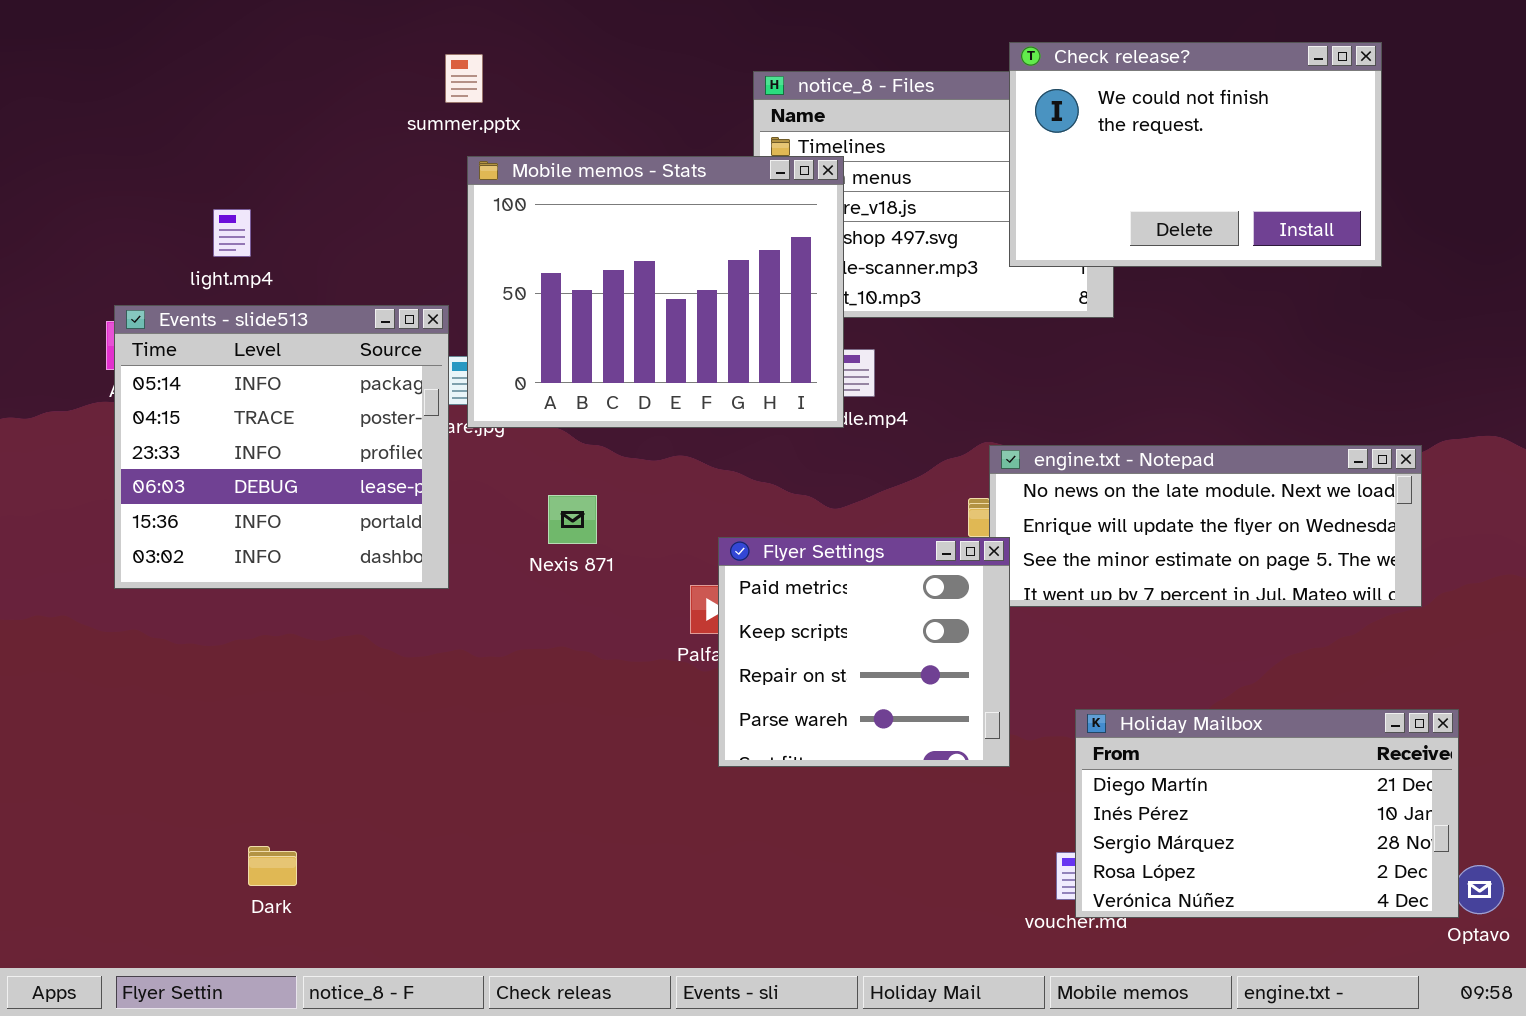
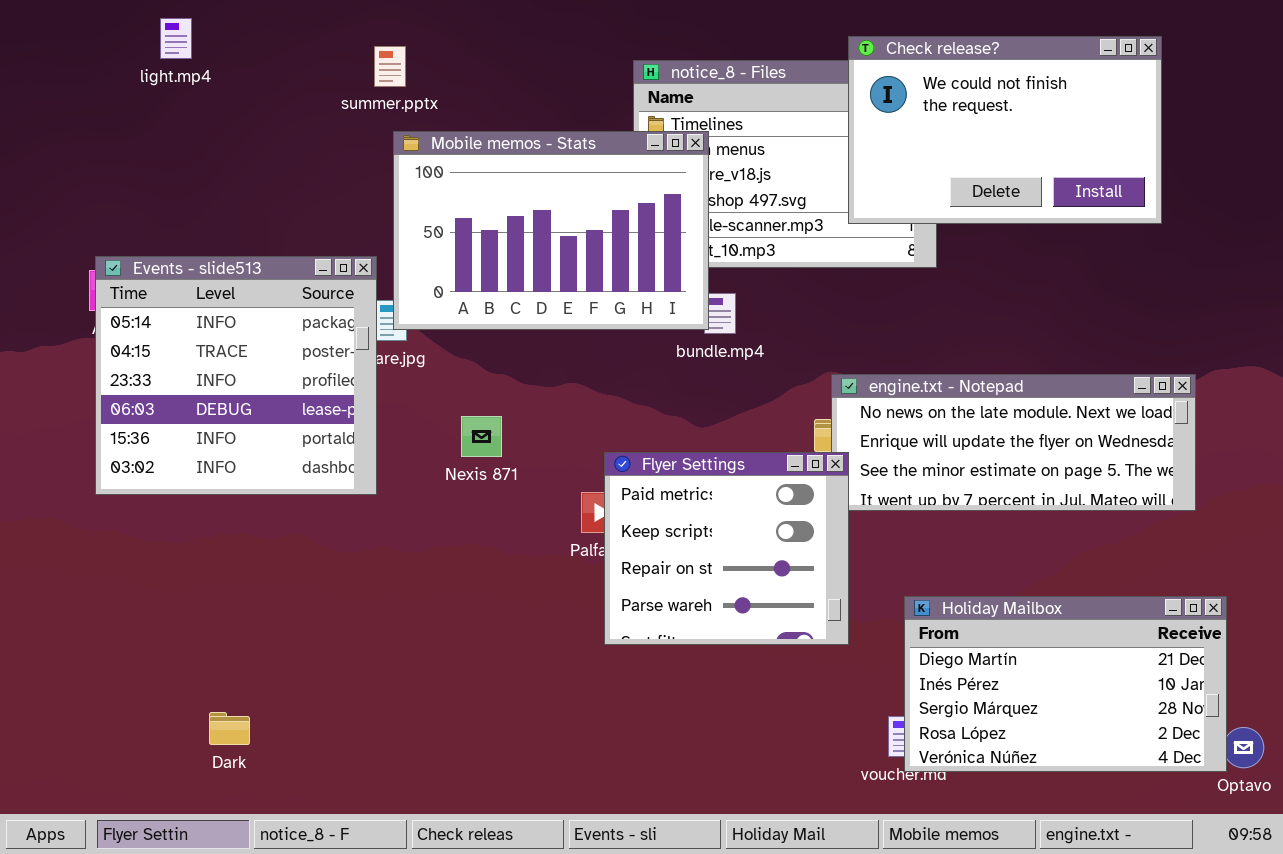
Mobile memos - Stats: [467,156,844,428] -> [393,131,709,330], resized
light.mp4: [213,209,251,257] -> [160,18,192,59], moved

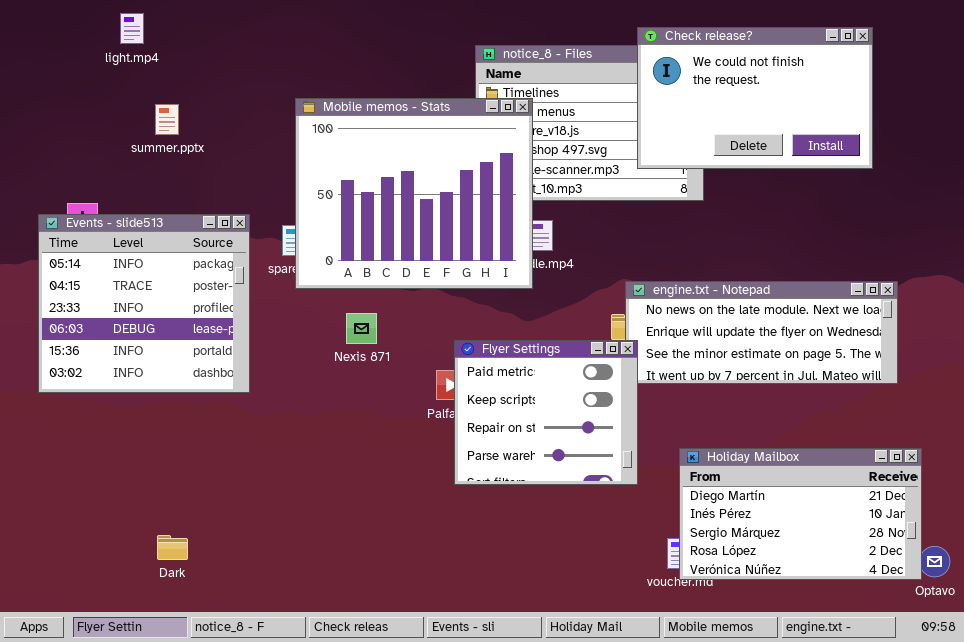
summer.pptx: [374,46,406,87] -> [155,104,179,135], moved
Mobile memos - Stats: [393,131,709,330] -> [295,98,533,289], resized
Events - slide513: [95,256,377,495] -> [38,214,250,393], moved

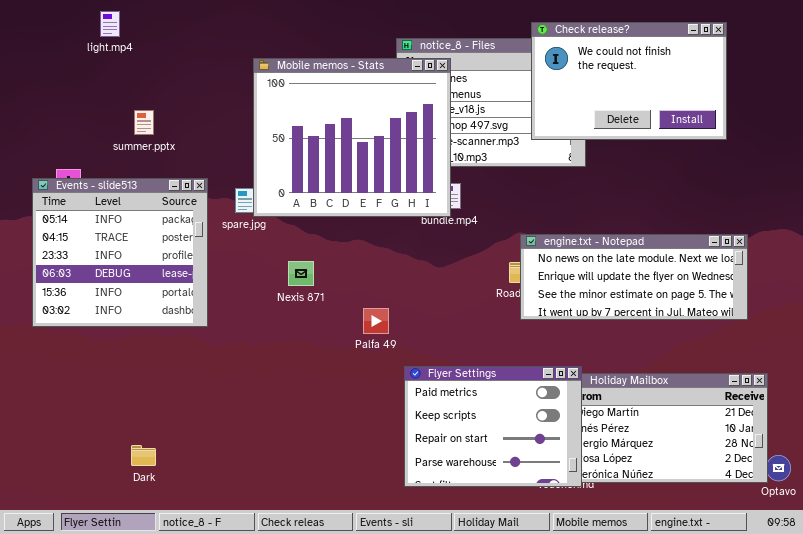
Mobile memos - Stats: [295,98,533,289] -> [253,58,451,217], moved
summer.pptx: [155,104,179,135] -> [134,110,154,135], moved
Flyer Settings: [454,340,638,485] -> [404,366,582,487], moved, resized

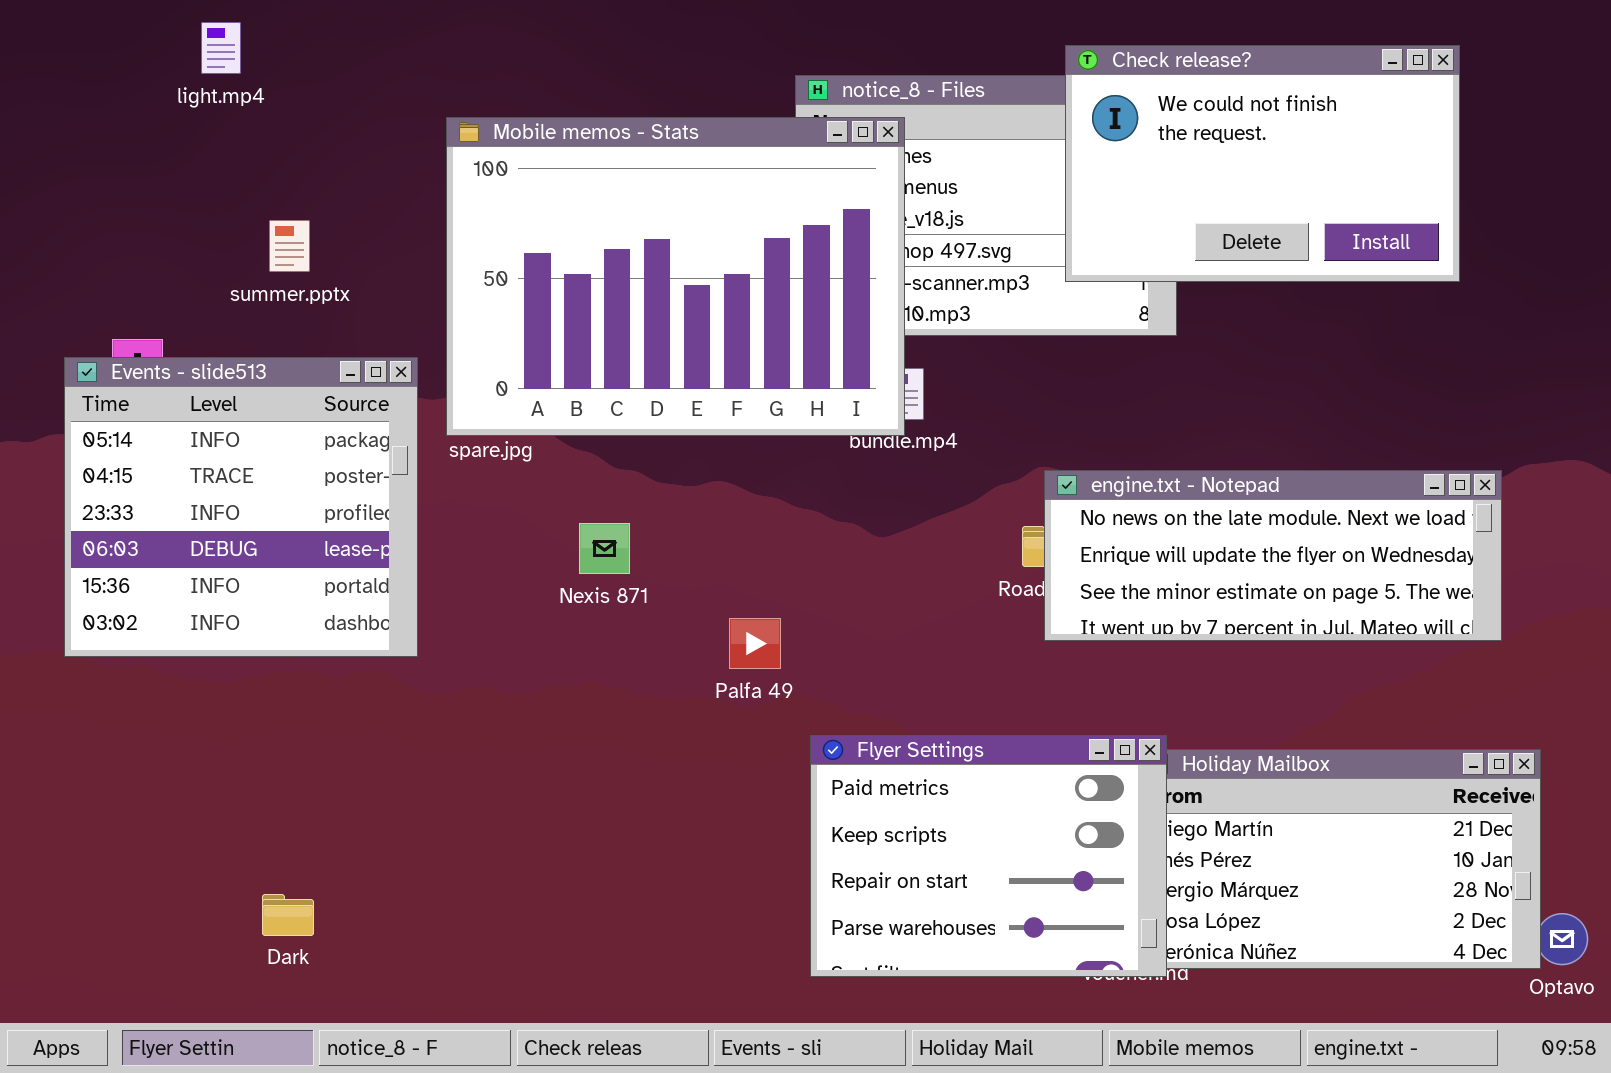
Mobile memos - Stats: [253,58,451,217] -> [446,117,905,436], resized

